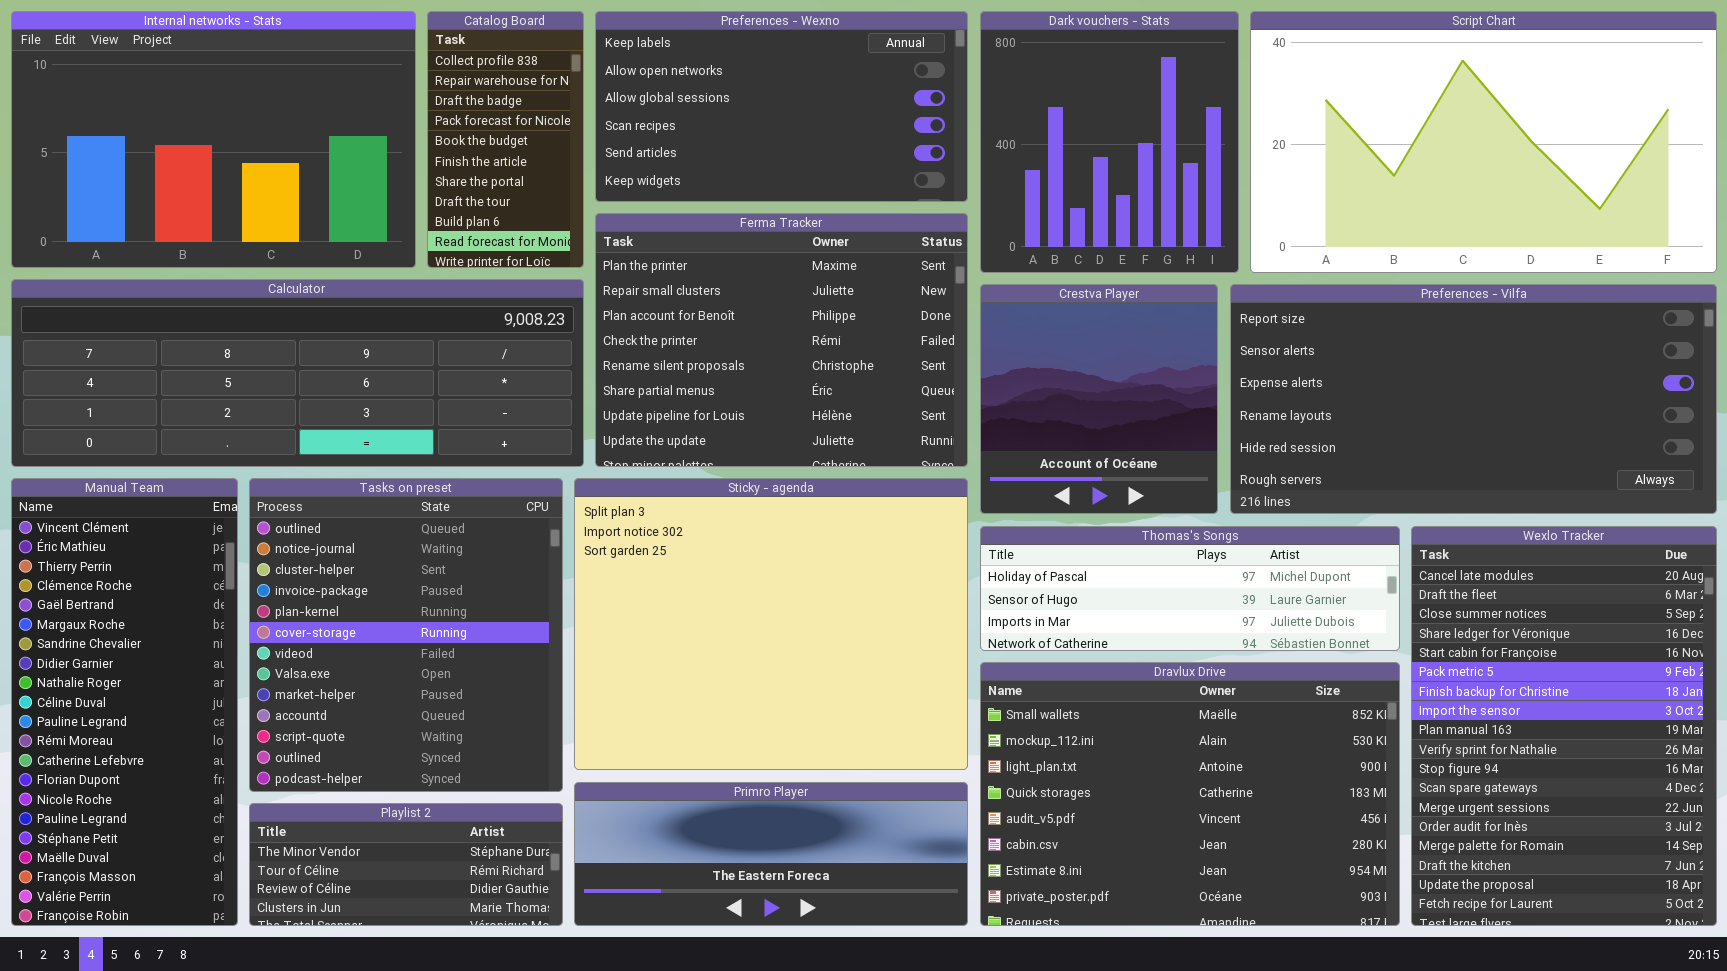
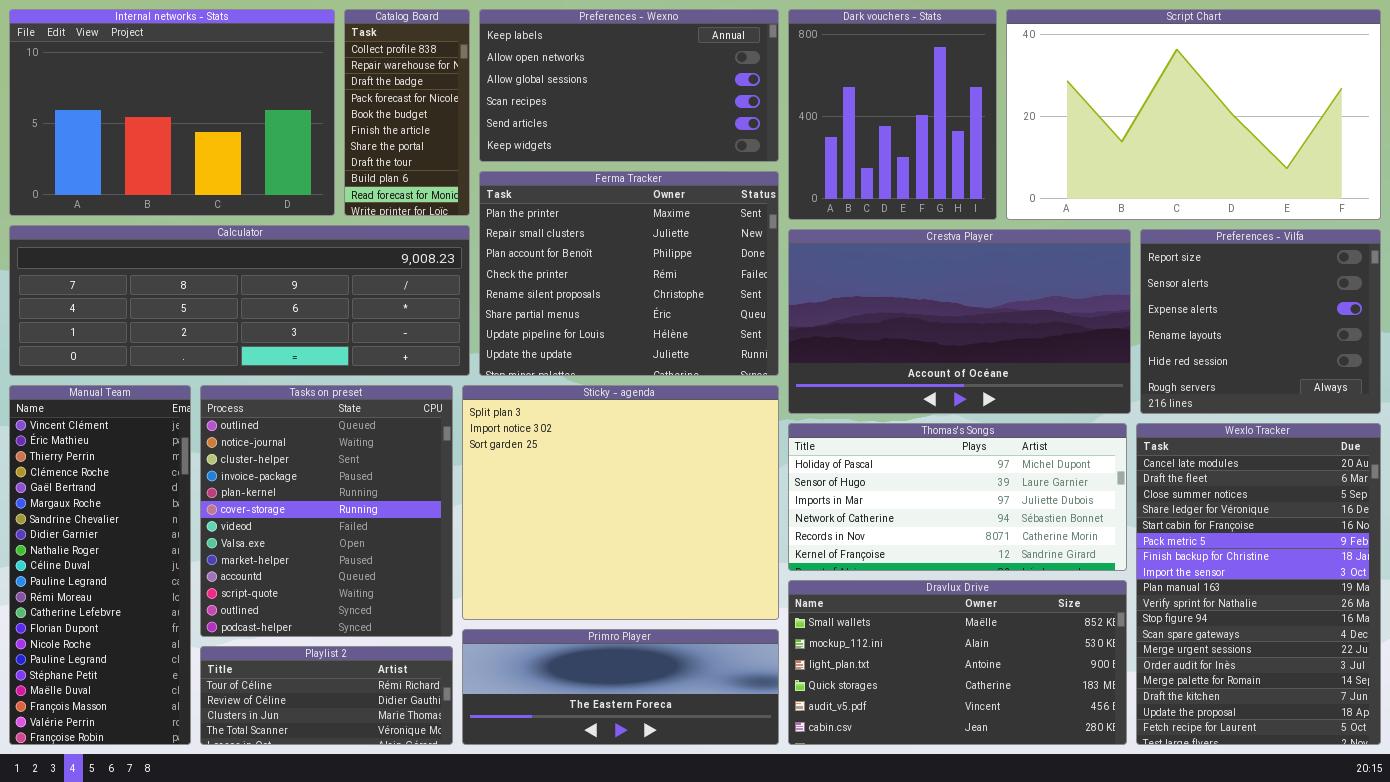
Crestva Player: [980,284,1218,514] -> [788,229,1131,414], resized
Preferences - Vilfa: [1230,284,1717,514] -> [1140,229,1381,414], resized
Thomas's Songs: [980,526,1400,651] -> [788,423,1127,571], resized
Dravlux Drive: [980,662,1400,926] -> [788,580,1127,745], resized
Playlist 2: [249,803,563,926] -> [200,646,453,745], scrolled down 1 row

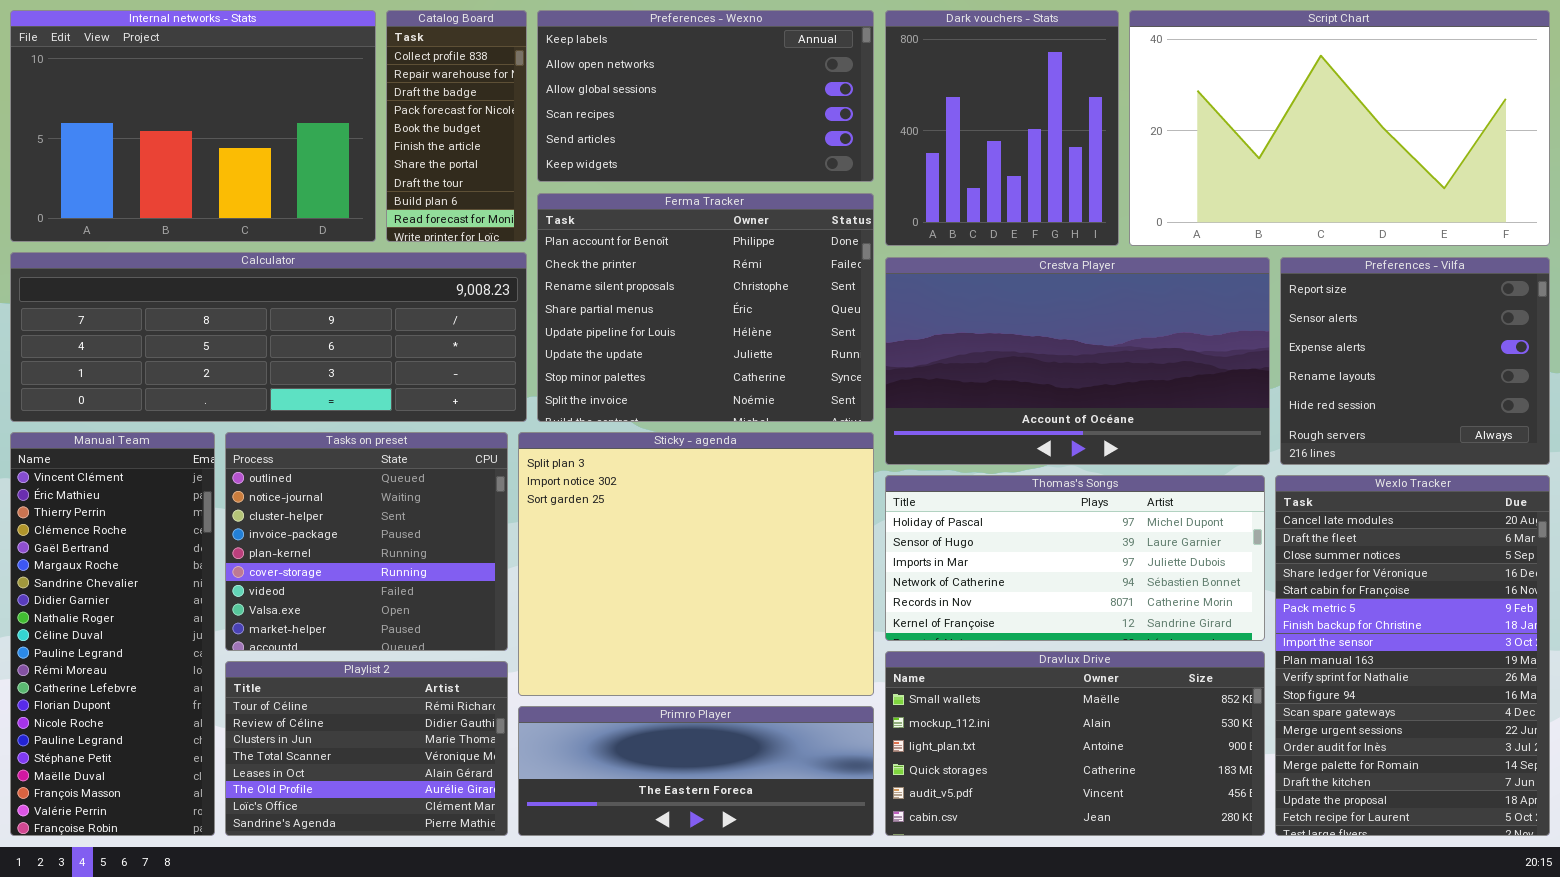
Ferma Tracker: [479,171,779,376] -> [537,193,874,422], scrolled down 2 rows
Tasks on preset: [200,385,453,637] -> [225,432,508,651], resized
Playlist 2: [200,646,453,745] -> [225,661,508,836], resized

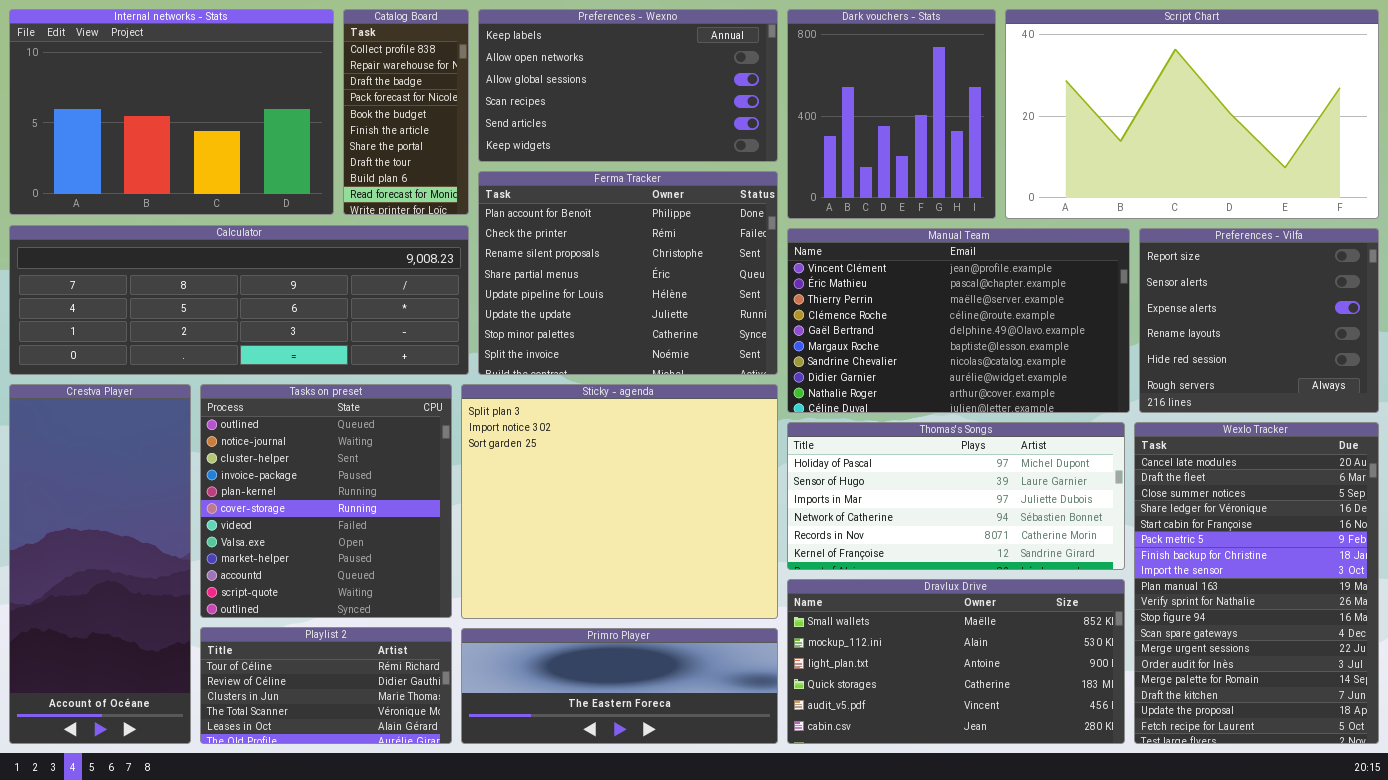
Crestva Player: [885,257,1270,465] -> [9,384,191,744], moved, resized
Manual Team: [10,432,215,836] -> [787,228,1130,413], moved, resized
Tasks on preset: [225,432,508,651] -> [200,384,452,618], resized
Playlist 2: [225,661,508,836] -> [200,627,452,744], resized

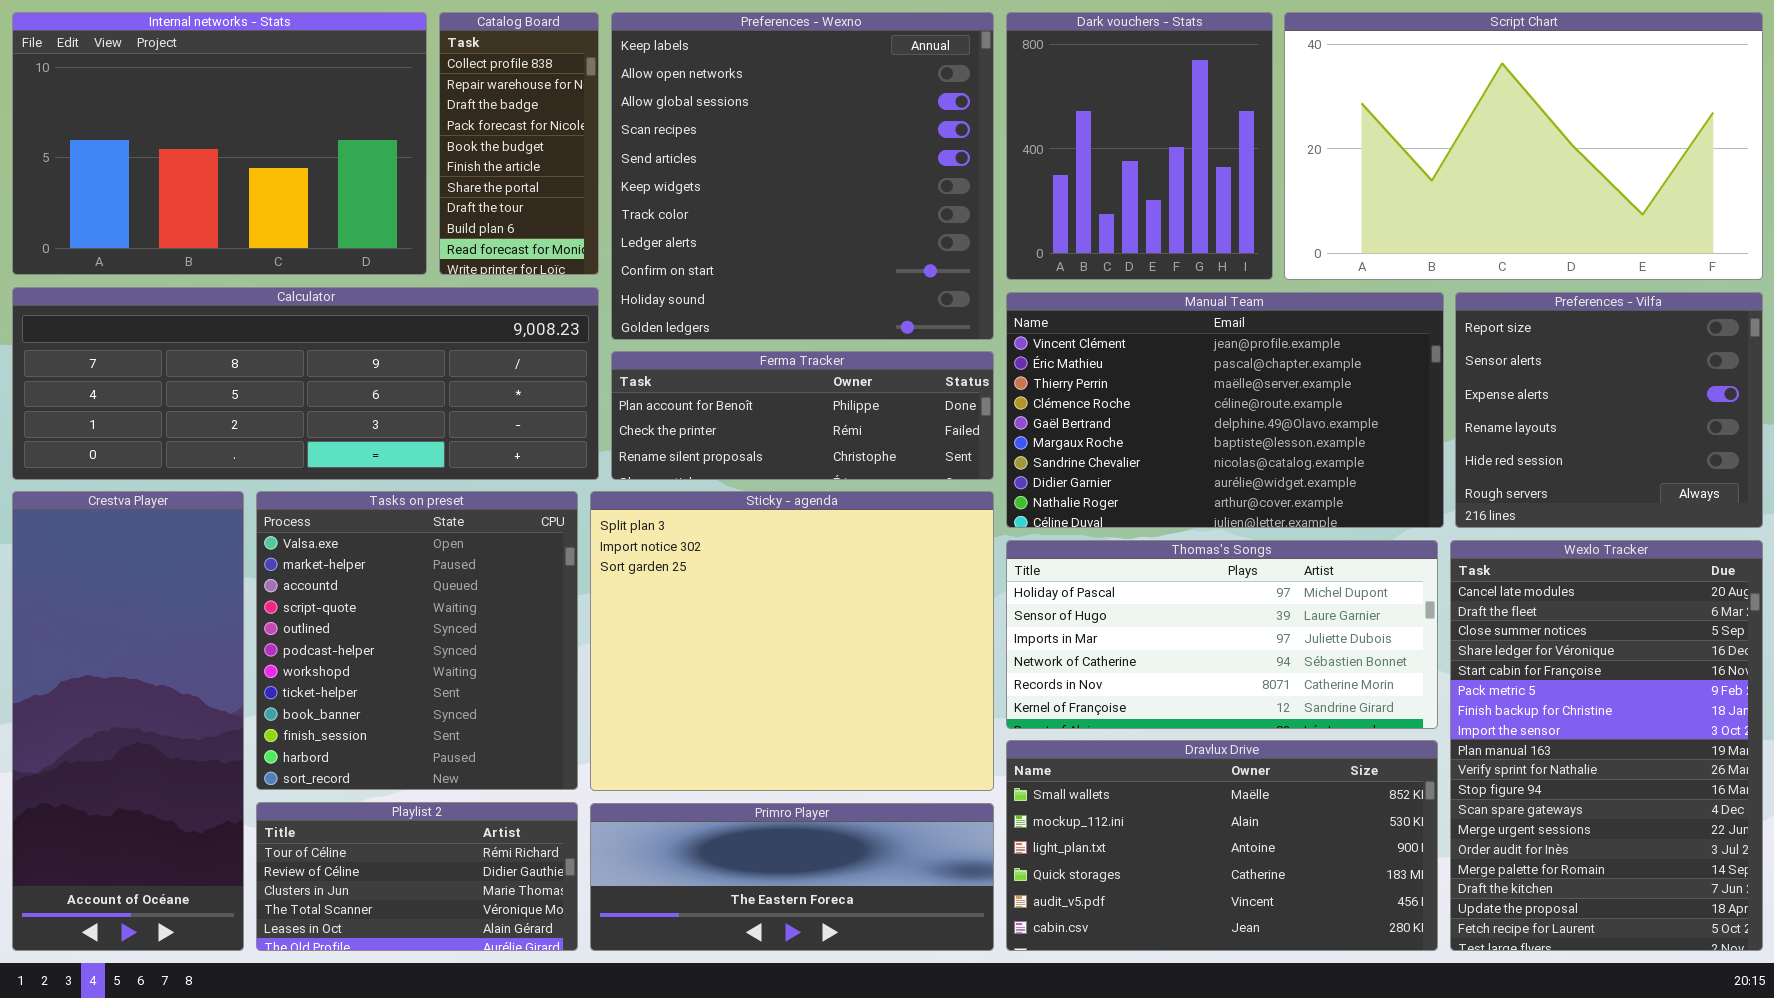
Preferences - Wexno: [478,9,778,162] -> [611,12,994,340], resized
Ferma Tracker: [478,171,778,375] -> [611,351,994,480], resized
Tasks on preset: [200,384,452,618] -> [256,491,578,790], scrolled down 7 rows

